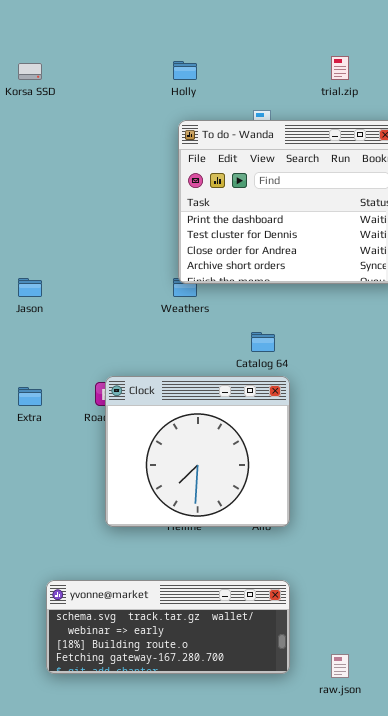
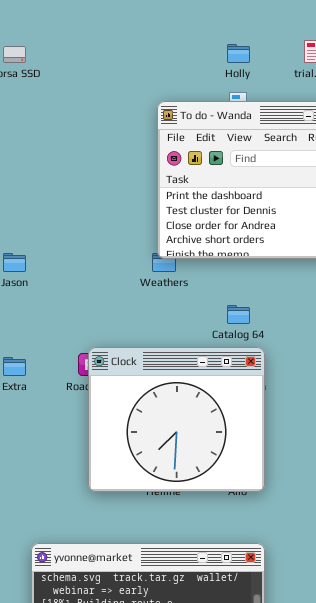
Holly: [173,61,197,80] -> [227,44,250,63], moved

